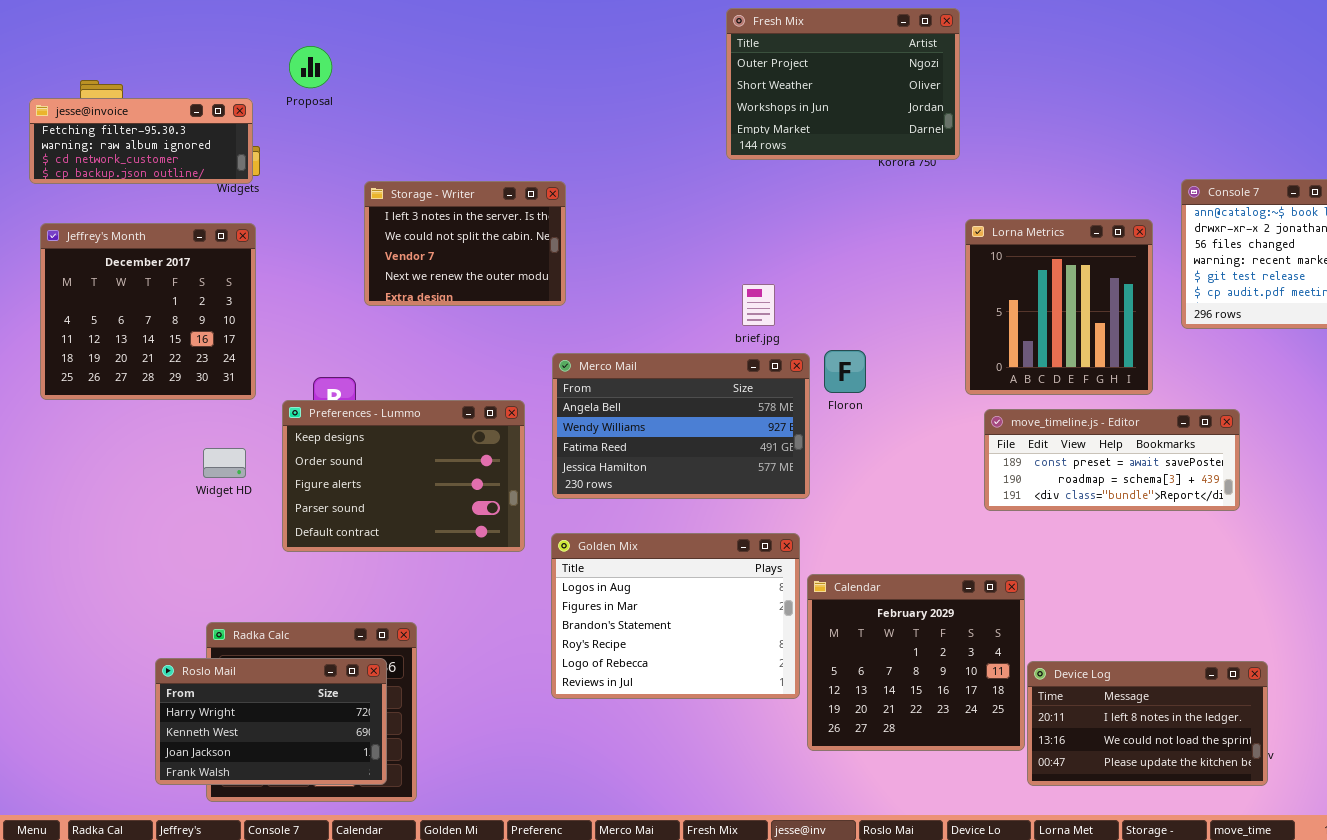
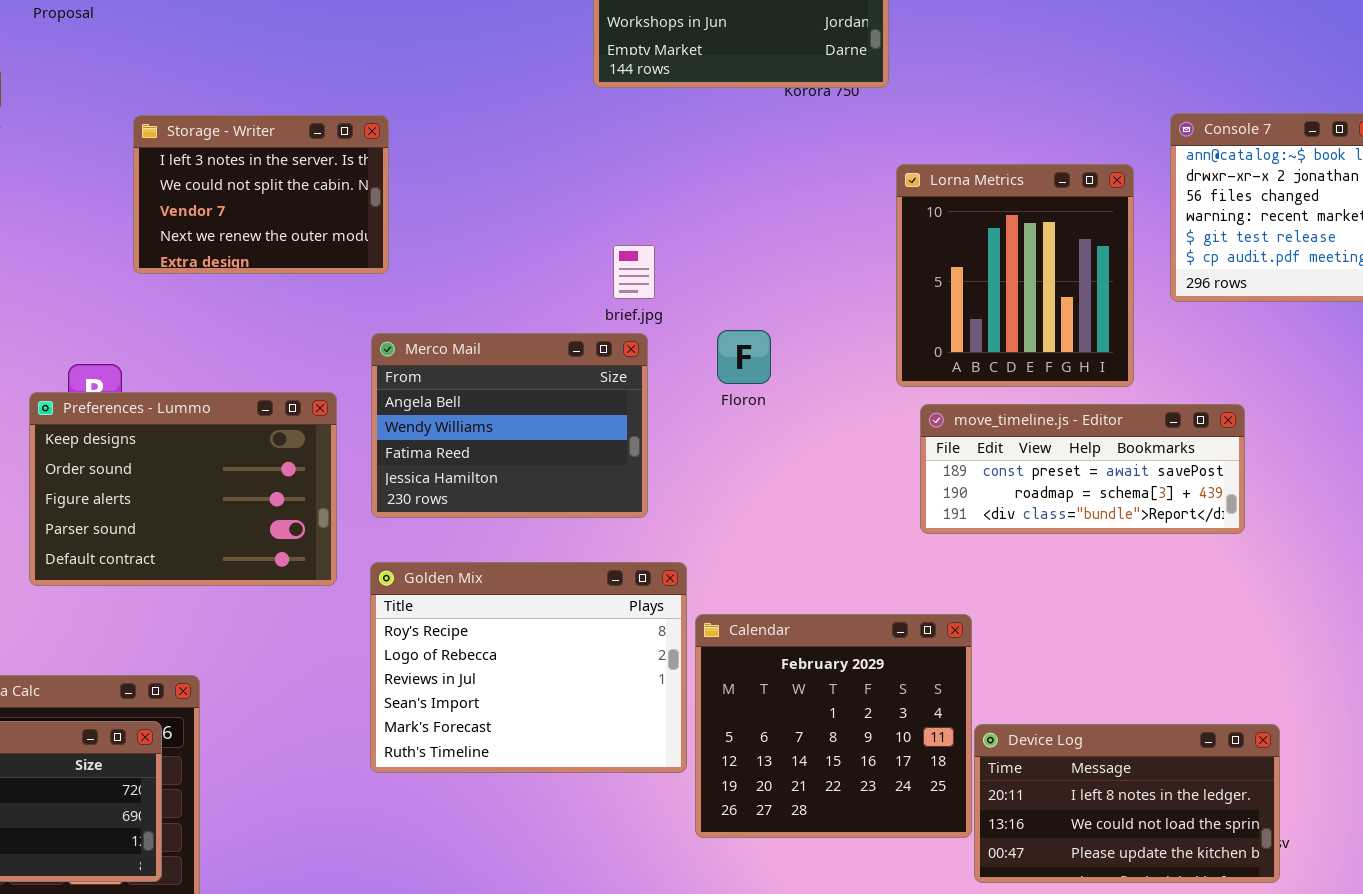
Merco Mail: [552,353,810,499] -> [371,333,648,518], resized
Golden Mix: [551,533,800,699] -> [370,562,687,773], scrolled down 3 rows

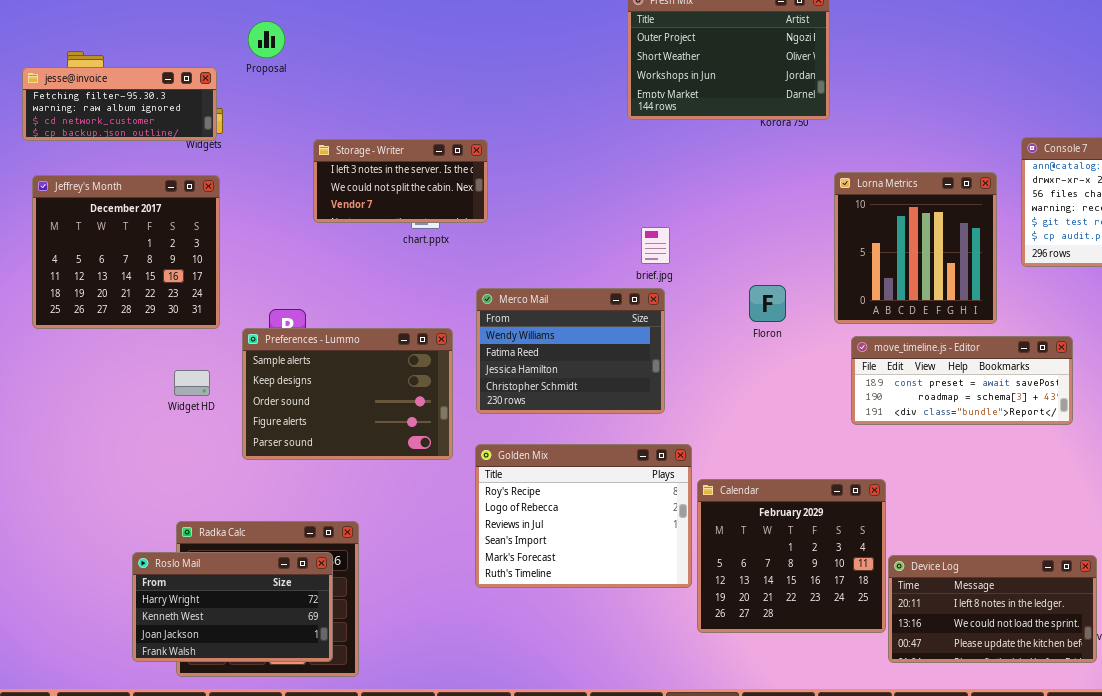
Storage - Writer: [133,115,389,274] -> [313,139,488,223], resized
Floron: [717,330,771,384] -> [749,285,786,322], moved
Merco Mail: [371,333,648,518] -> [476,288,665,414], scrolled down 1 row
Preferences - Lummo: [29,392,337,586] -> [242,328,453,460], scrolled up 1 row

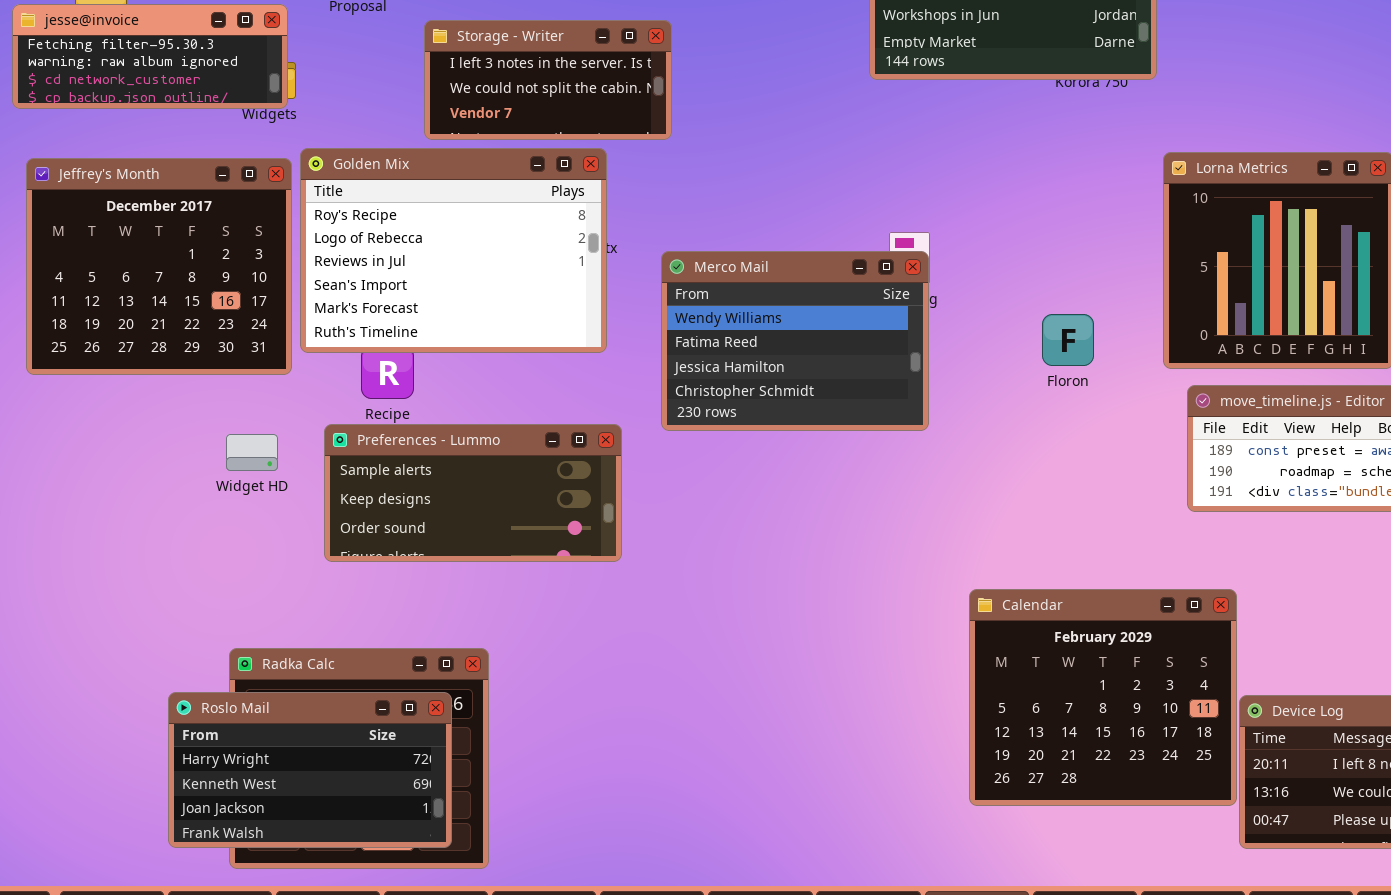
Storage - Writer: [313,139,488,223] -> [424,20,672,140], moved
Merco Mail: [476,288,665,414] -> [661,251,929,431], moved
Preferences - Lummo: [242,328,453,460] -> [324,424,622,562], resized
Golden Mix: [475,444,692,588] -> [300,148,607,353], moved

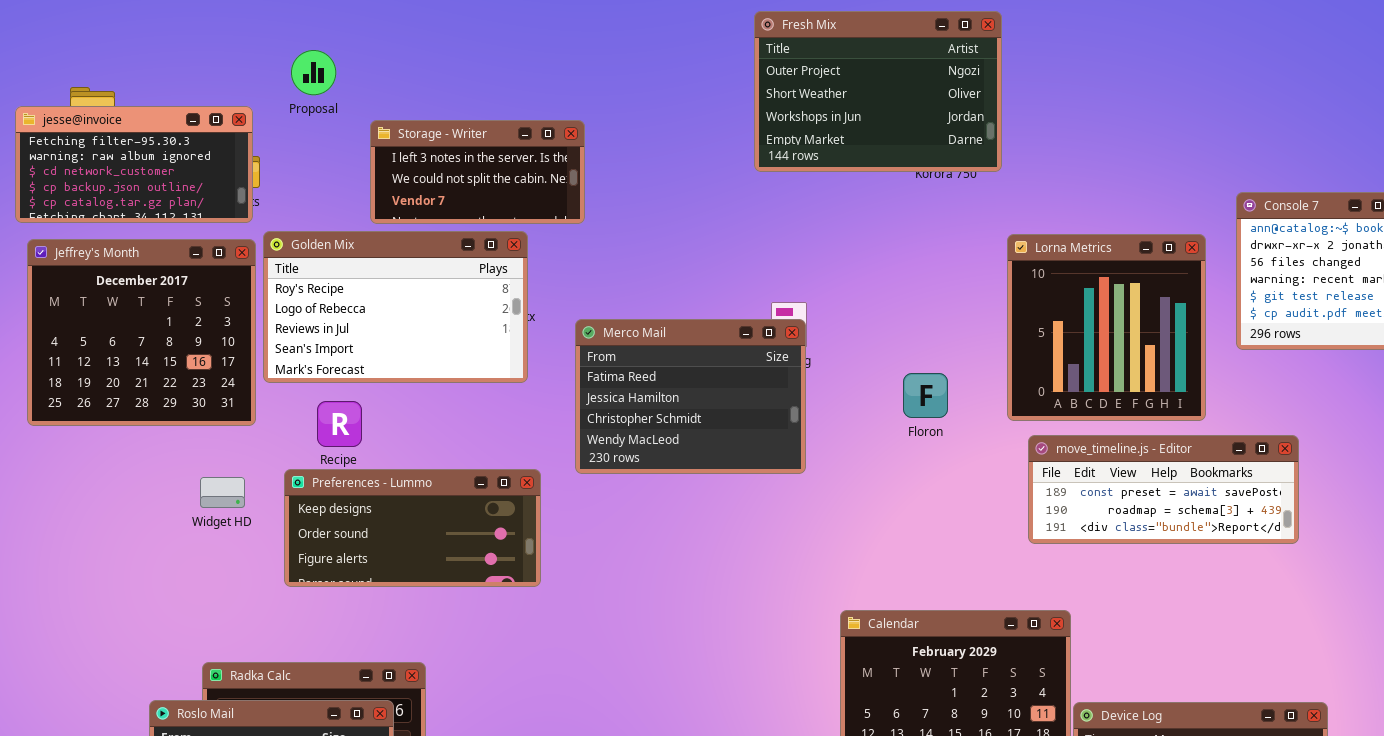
jesse@invoice: [12,4,288,109] -> [15,106,253,223], resized
Golden Mix: [300,148,607,353] -> [263,231,528,383], resized
Merco Mail: [661,251,929,431] -> [575,319,806,474], scrolled down 1 row
Preferences - Lummo: [324,424,622,562] -> [284,469,541,587], scrolled down 1 row

